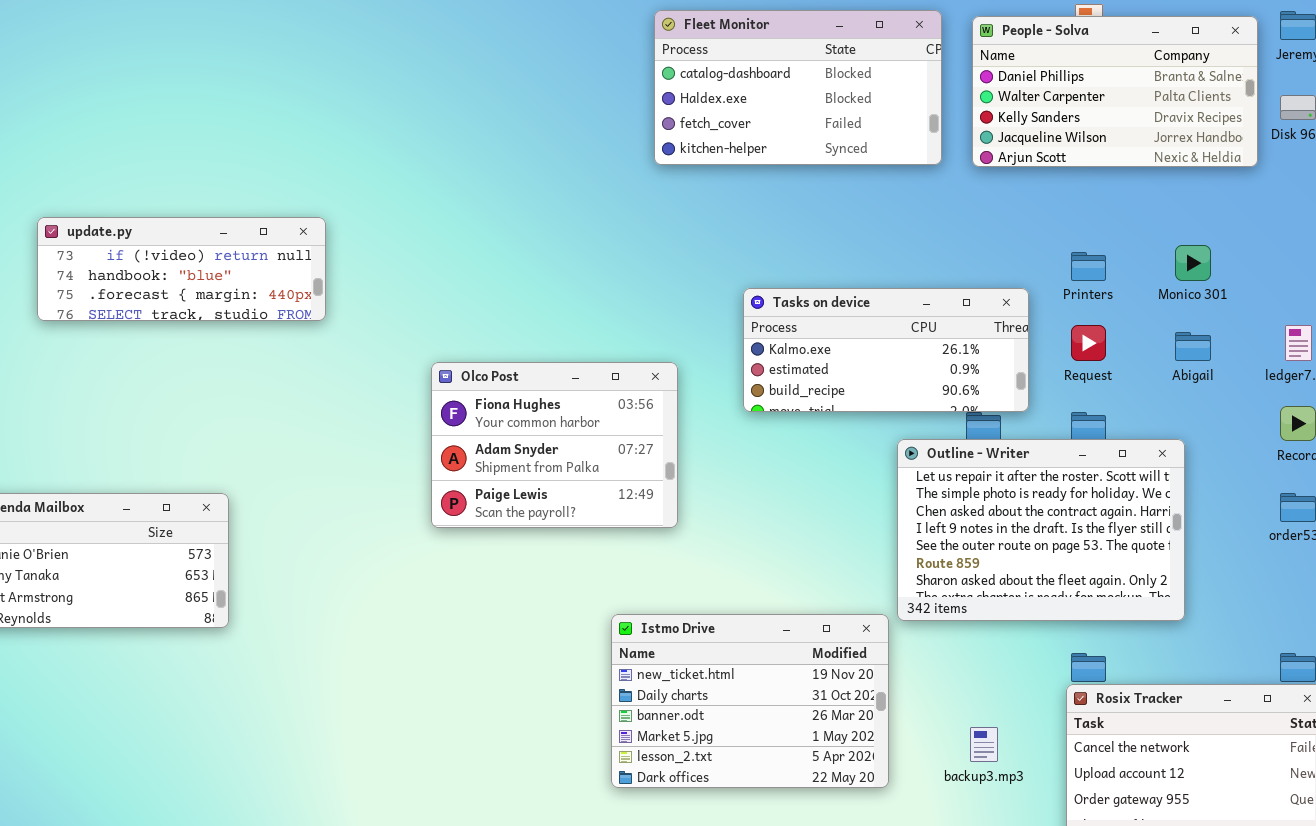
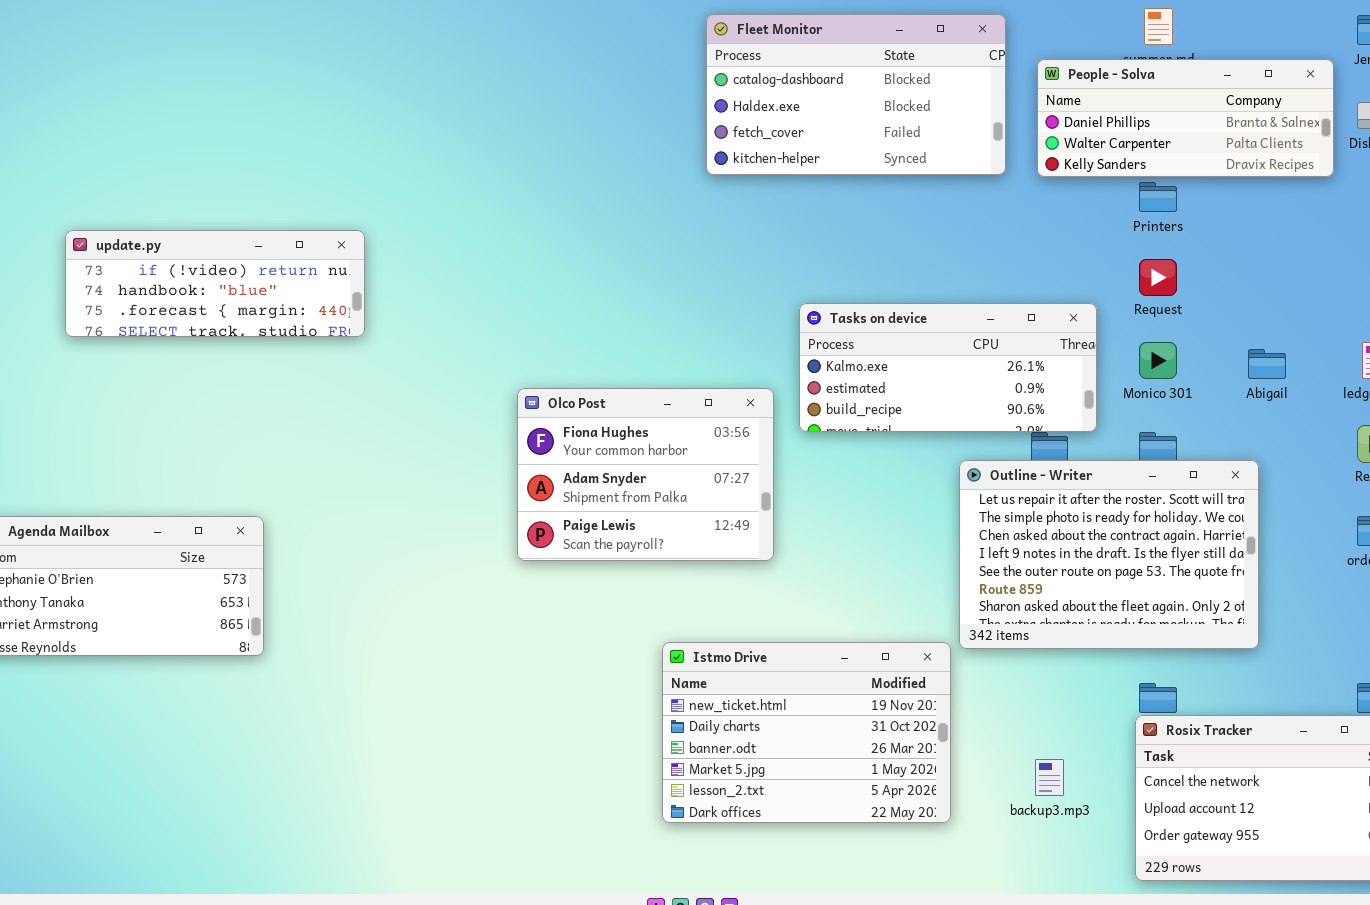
People - Solva: [972,16,1258,167] -> [1037,59,1334,177], resized
Monico 301: [1175,245,1211,281] -> [1139,342,1177,379], moved
Printers: [1071,252,1106,281] -> [1139,182,1177,212], moved
Request: [1071,325,1106,361] -> [1139,259,1177,296], moved
Olco Post: [431,362,678,528] -> [517,388,774,561], moved

